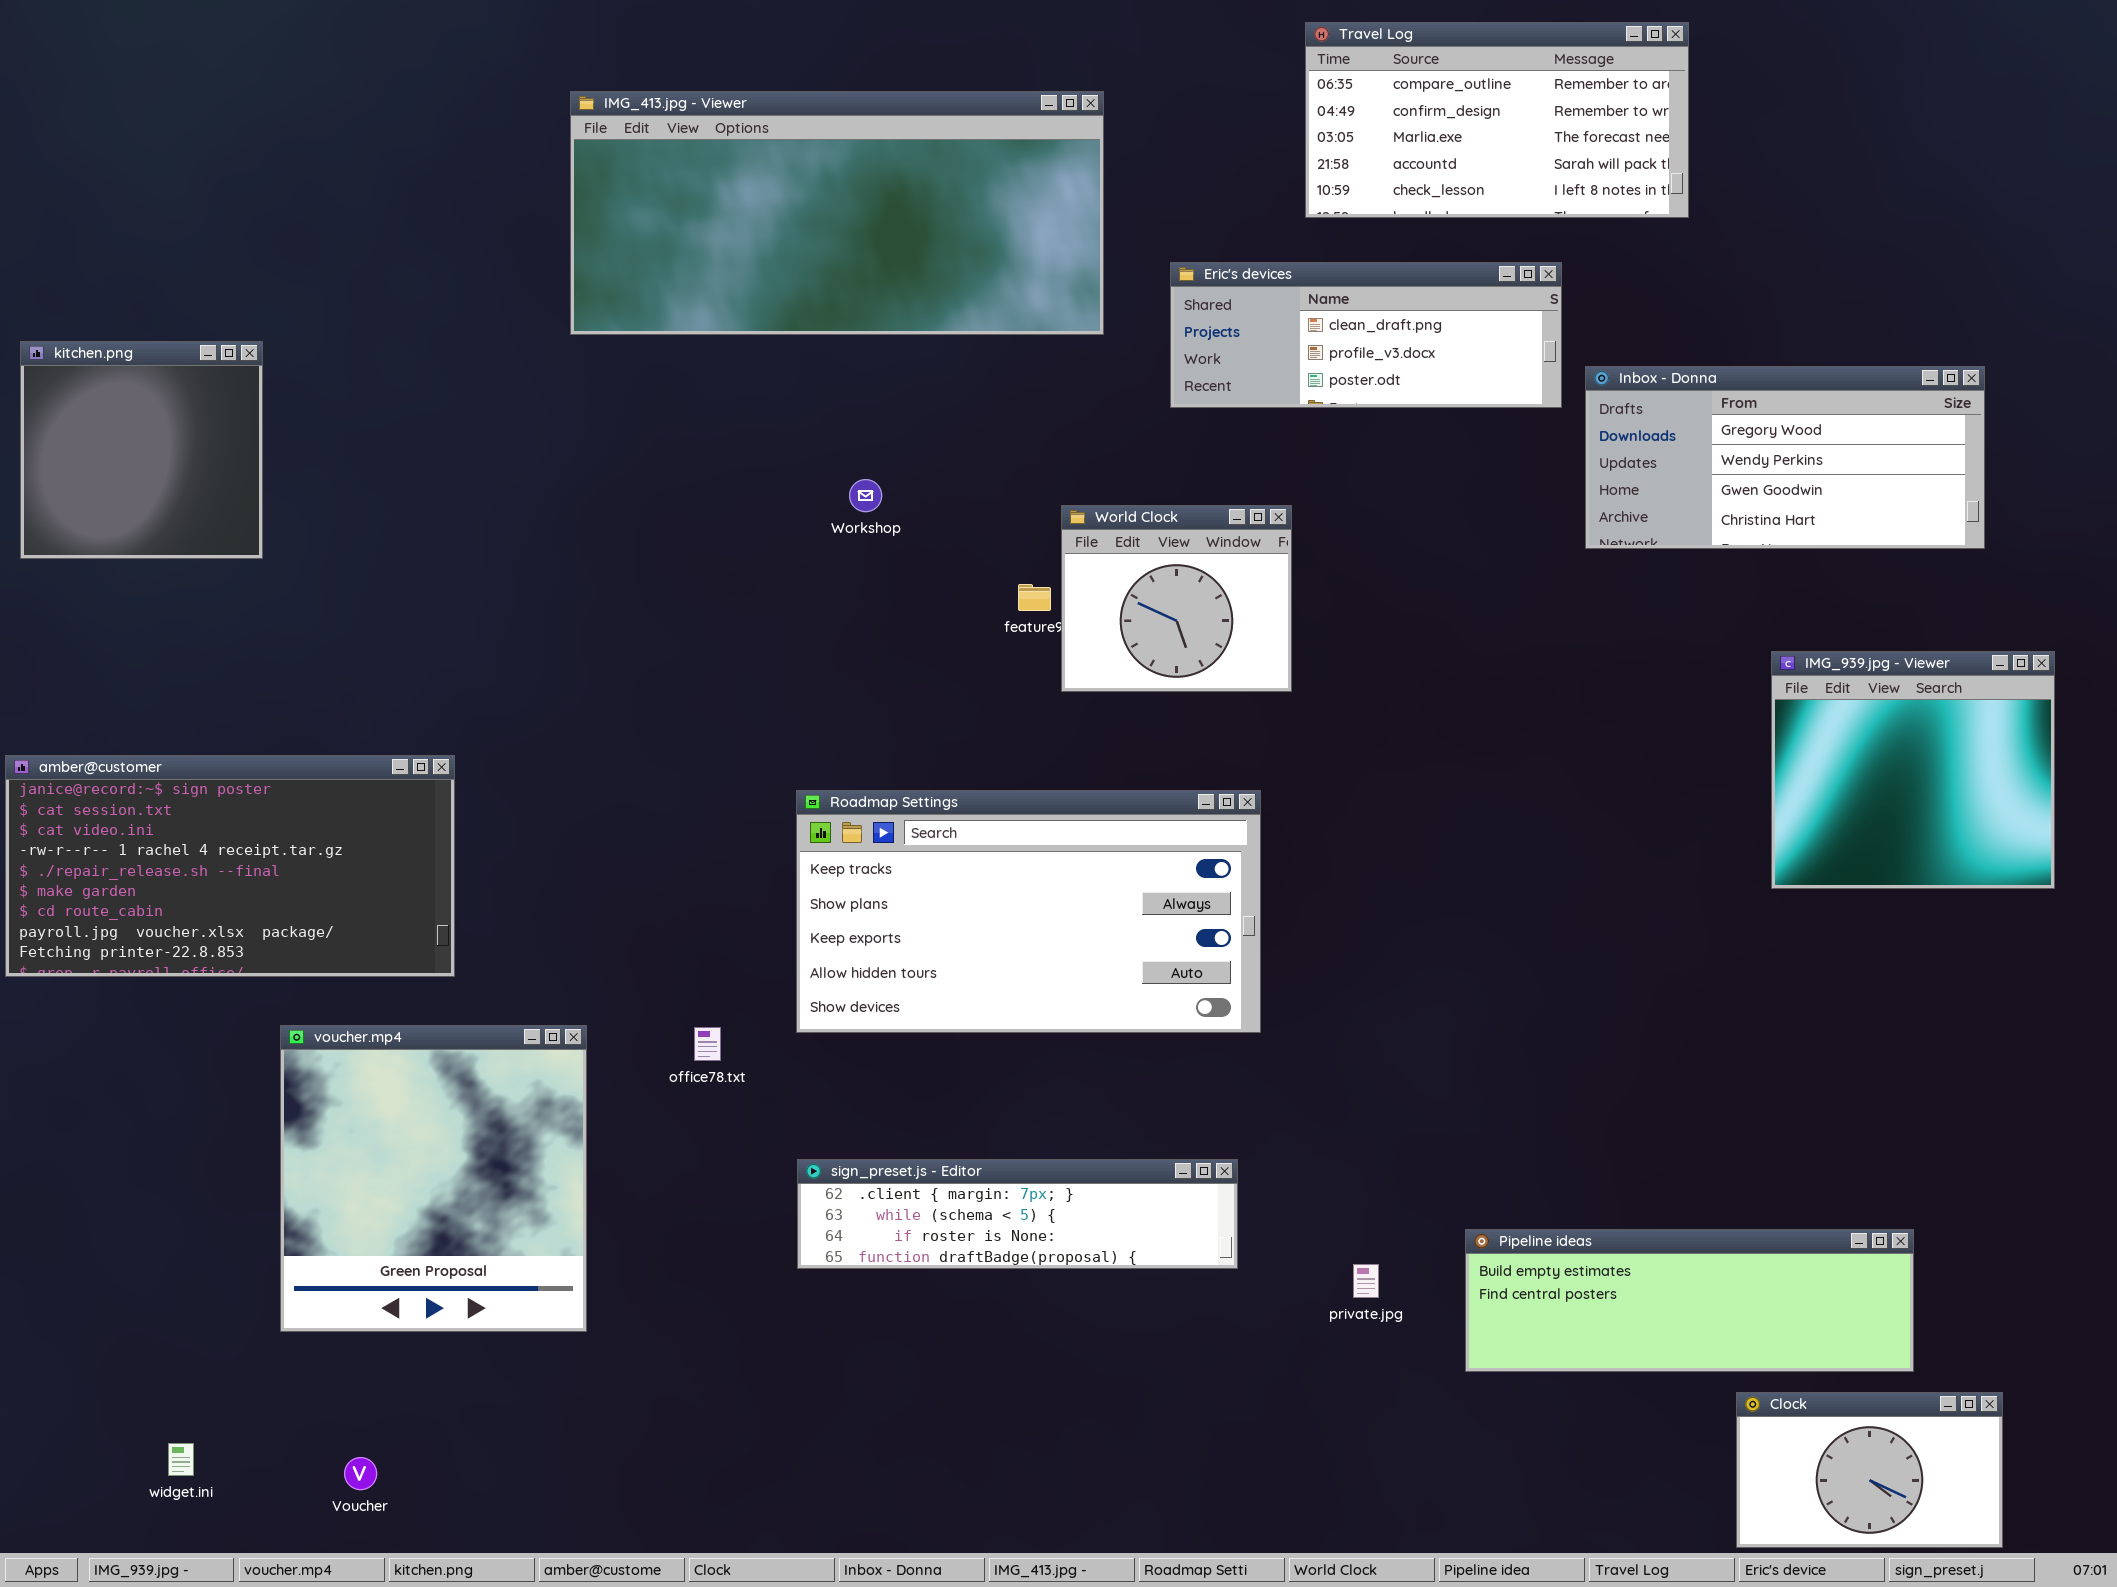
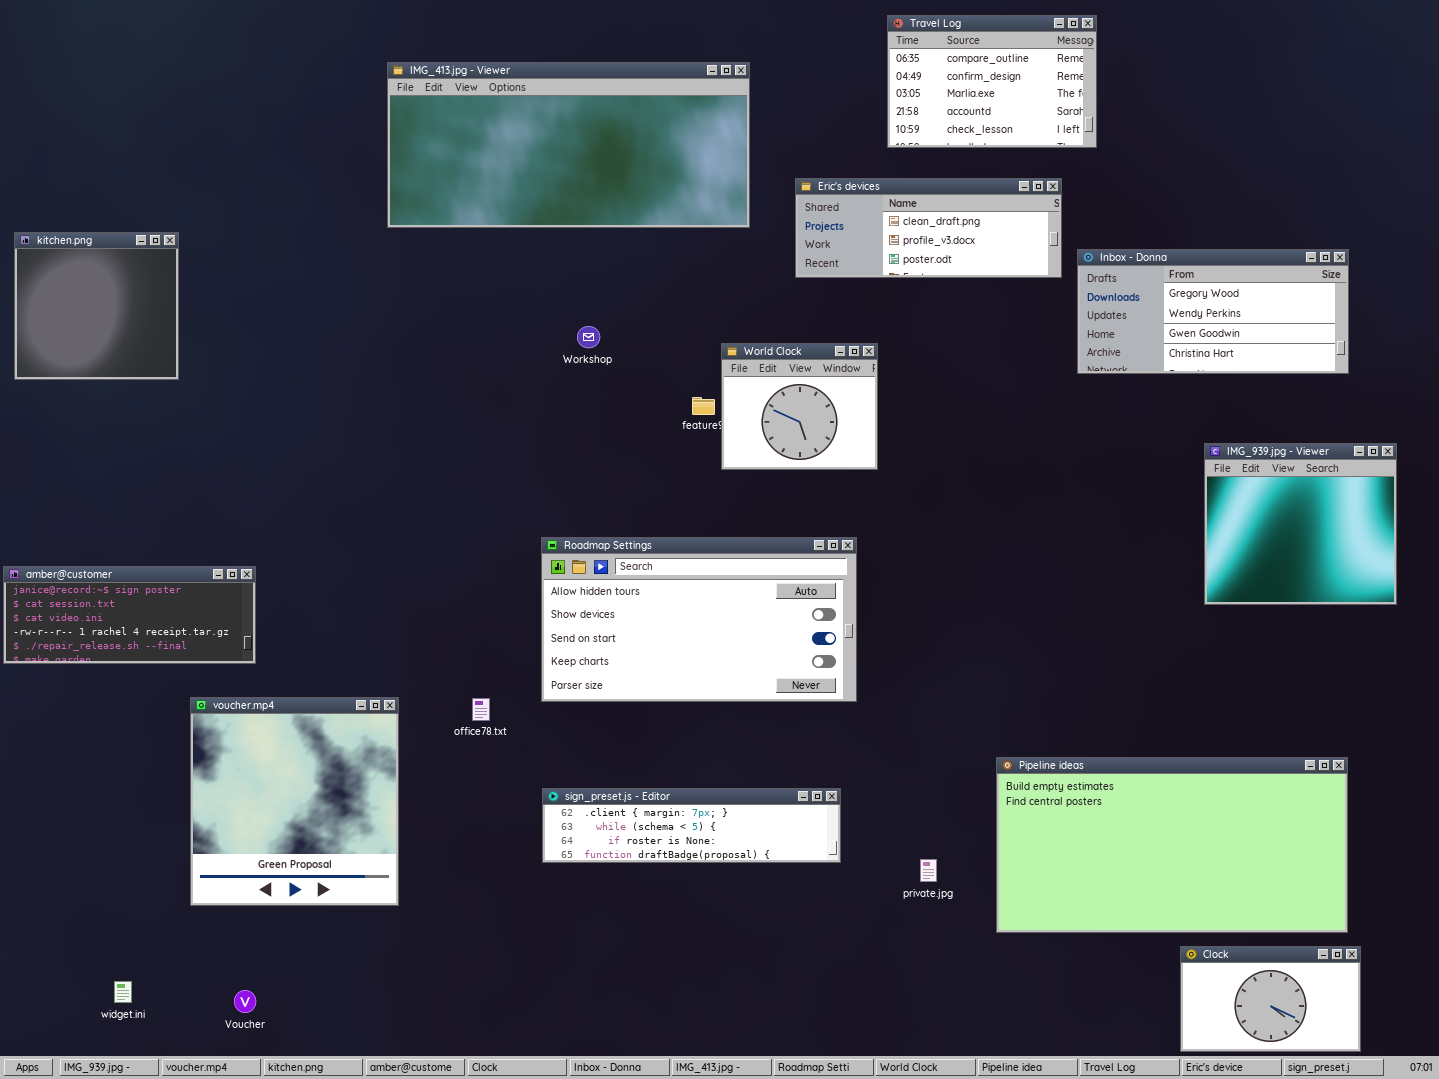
Travel Log: [1305,22,1689,218] -> [887,15,1097,148], resized
amber@customer: [5,755,455,977] -> [3,566,256,664], resized
Roadmap Settings: [796,790,1261,1033] -> [541,537,857,702], scrolled down 3 rows
Pipeline ideas: [1465,1229,1914,1372] -> [996,757,1348,933], resized

